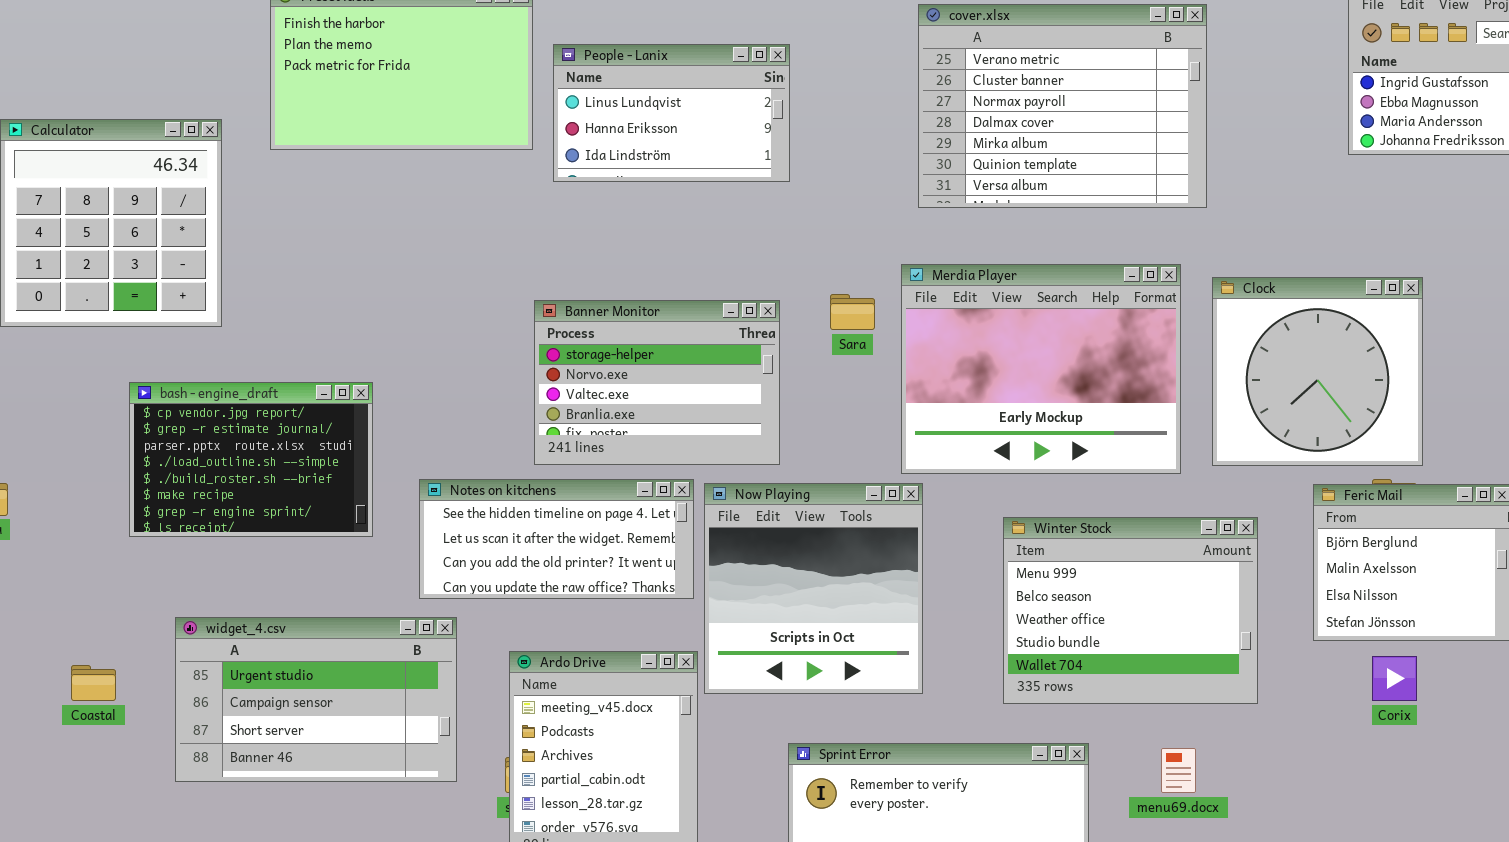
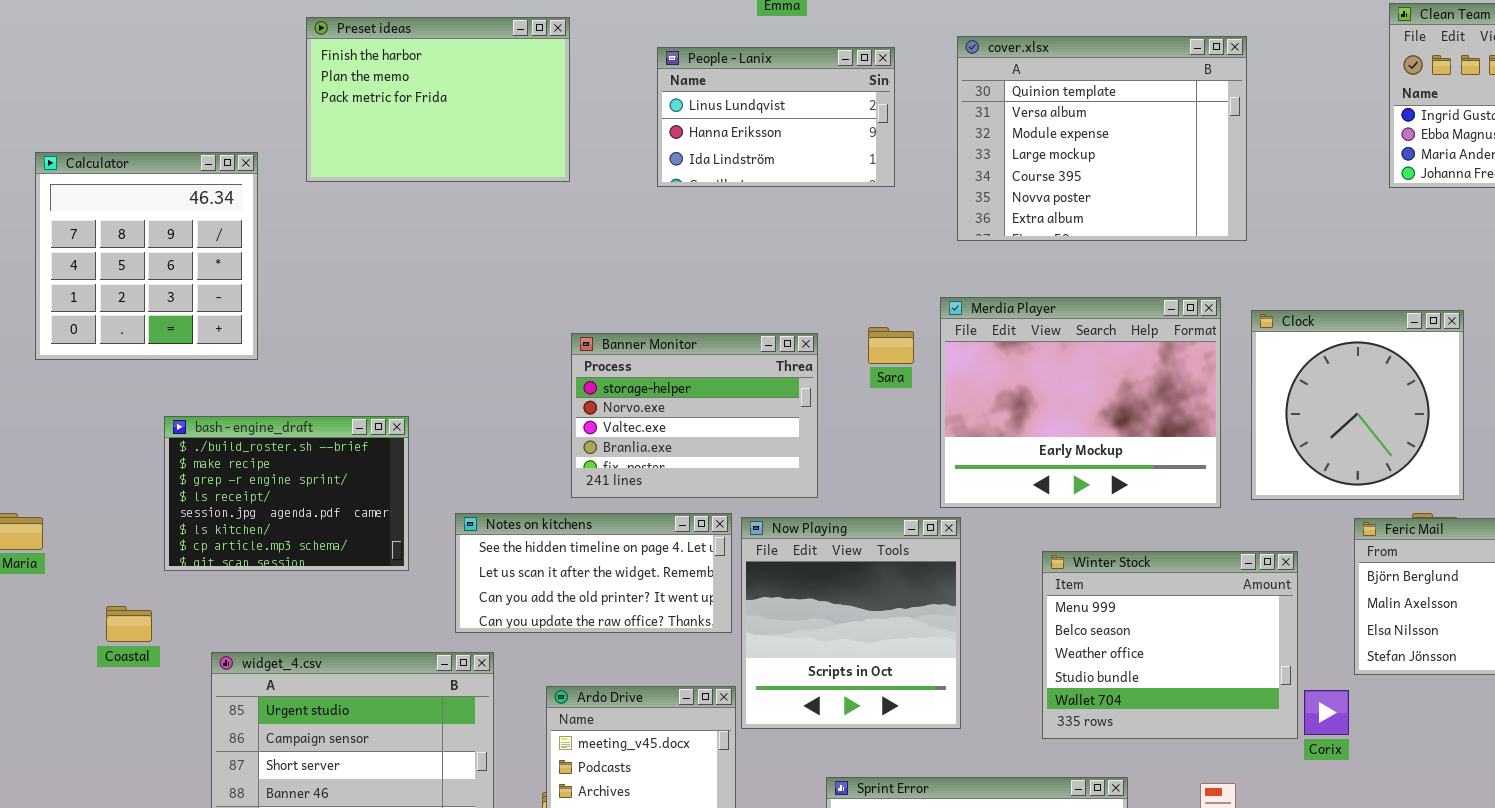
cover.xlsx: [918,4,1207,208] -> [957,36,1247,241], scrolled down 5 rows
People - Lanix: [553,44,790,182] -> [657,47,895,187], moved
bash - engine_draft: [129,382,373,537] -> [164,416,409,571], scrolled down 4 rows
Corix: [1372,656,1417,701] -> [1304,690,1349,735], moved
Coastal: [71,665,116,701] -> [106,606,152,642], moved

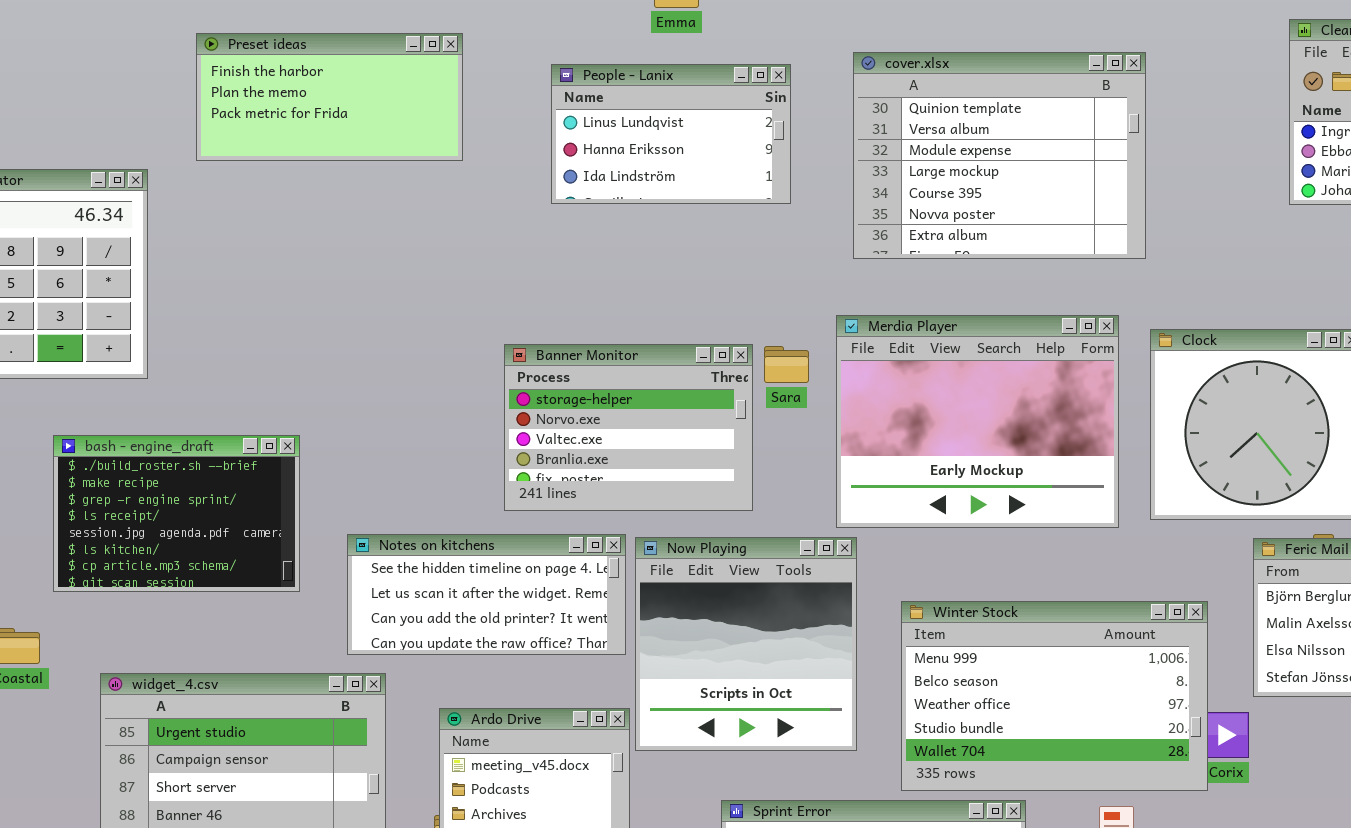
Preset ideas: [306,17,570,182] -> [196,33,463,161], resized
Banner Monitor: [571,333,818,498] -> [504,344,753,511], moved
Winter Stock: [1042,551,1298,739] -> [901,601,1208,791], moved, resized

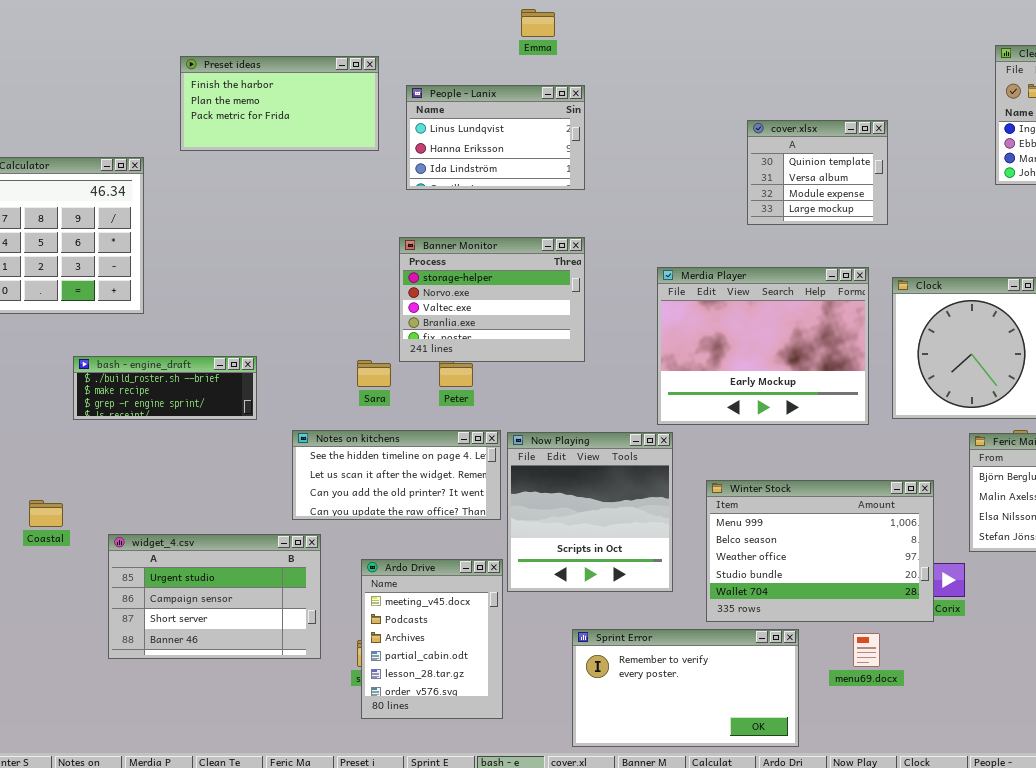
cover.xlsx: [853,52,1146,259] -> [747,120,888,225], resized
People - Lanix: [551,64,791,204] -> [406,85,585,190], moved
Banner Monitor: [504,344,753,511] -> [399,237,585,362], moved
Sara: [764,346,809,383] -> [357,360,391,387], moved
bash - engine_draft: [53,435,300,592] -> [73,356,257,420], resized

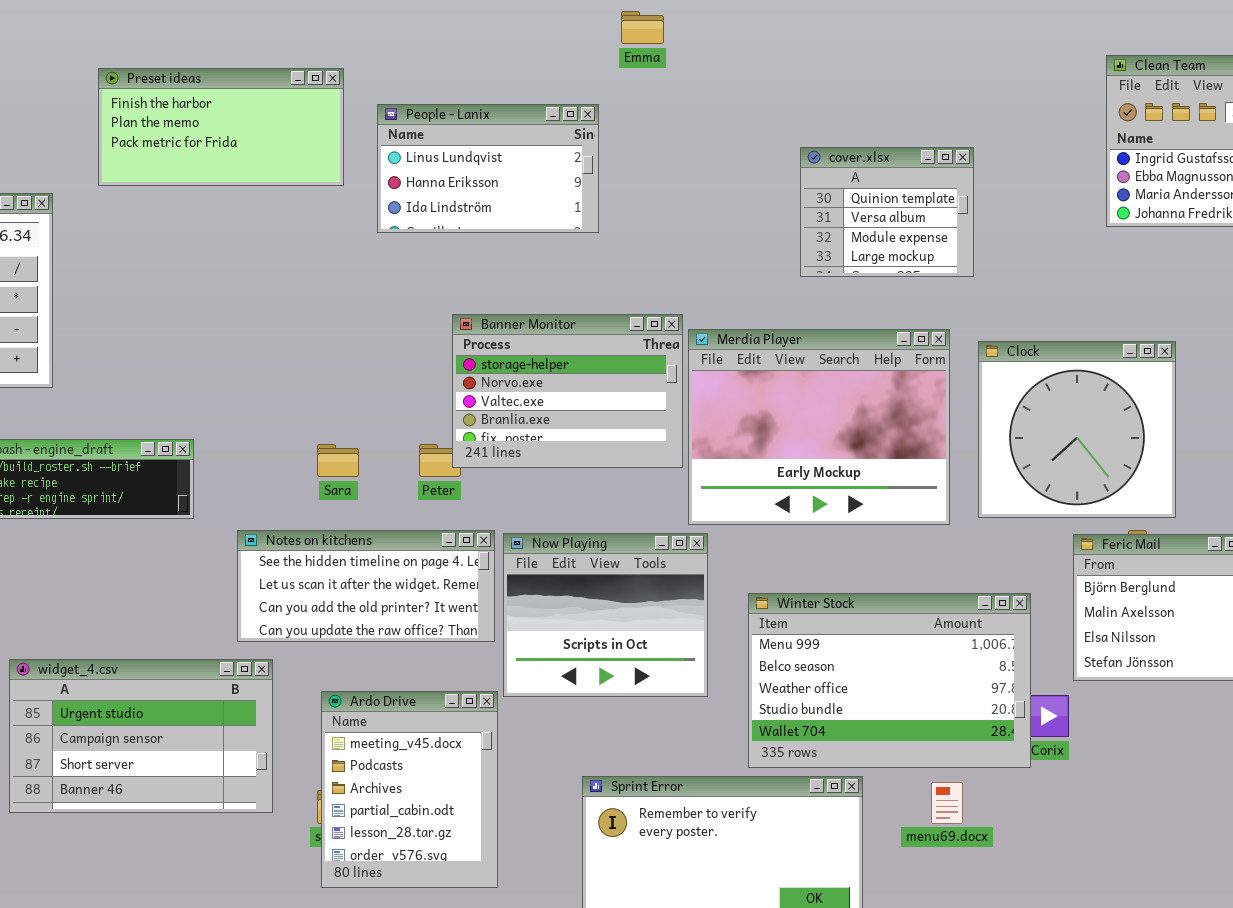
Emma: [521,9,555,37] -> [621,11,664,44], moved
Banner Monitor: [399,237,585,362] -> [452,314,683,468], moved
Now Playing: [507,432,673,592] -> [503,533,708,697], resized

